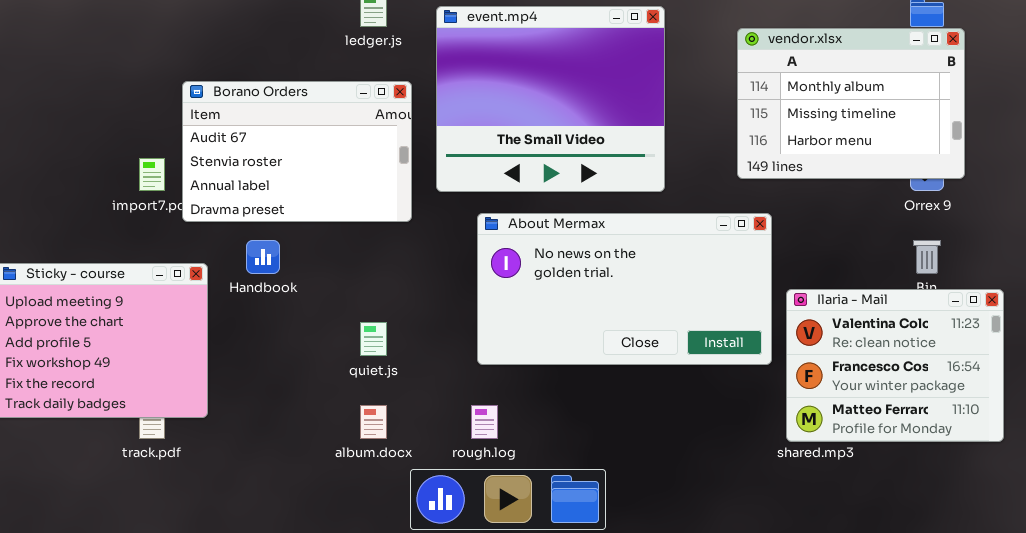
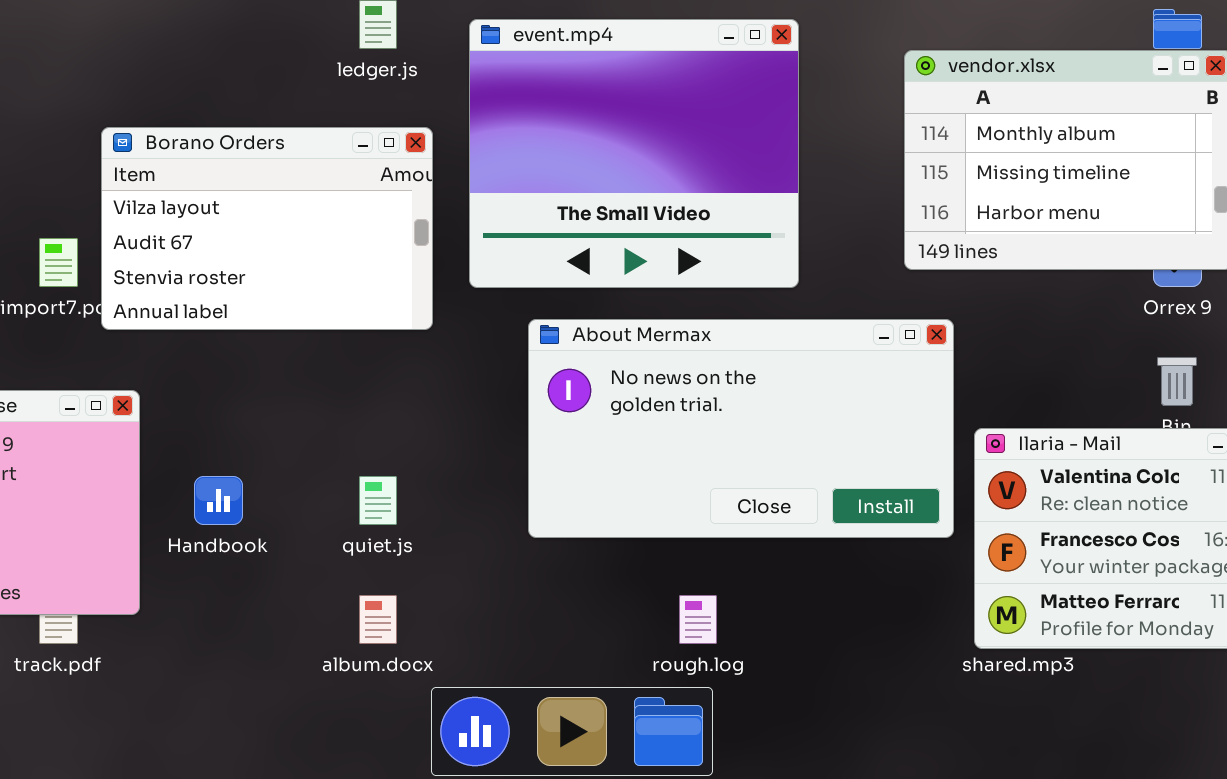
Borano Orders: [182,81,412,222] -> [101,127,433,330], scrolled up 1 row
Handbook: [246,240,280,274] -> [194,476,243,525], moved
rough.log: [471,405,498,439] -> [679,595,717,644], moved

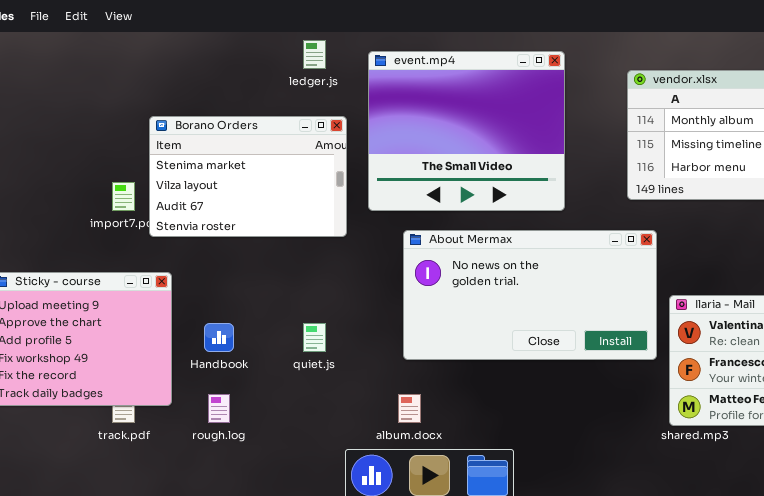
Borano Orders: [101,127,433,330] -> [149,116,347,237], scrolled up 1 row
album.docx: [359,595,397,644] -> [398,394,421,423], moved
rough.log: [679,595,717,644] -> [208,394,230,423], moved

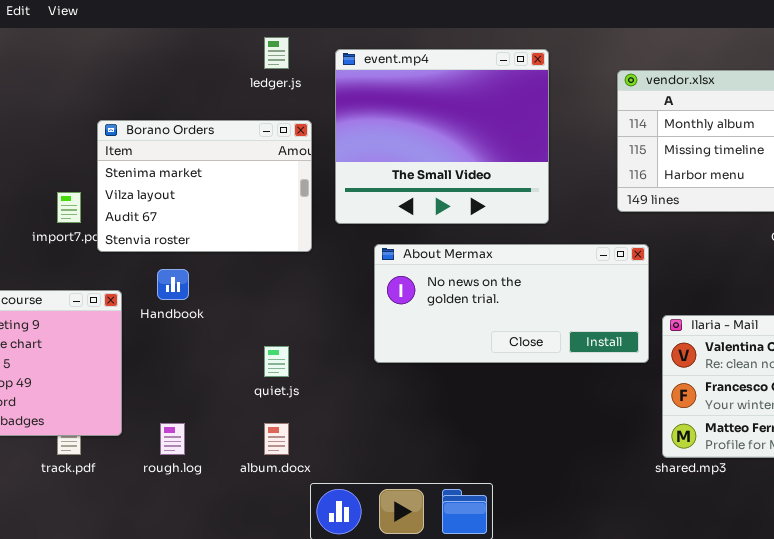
About Mermax: [403,230,657,360] -> [374,244,649,363], resized
Handbook: [204,323,234,352] -> [157,269,189,300], moved
album.docx: [398,394,421,423] -> [264,423,289,455], moved

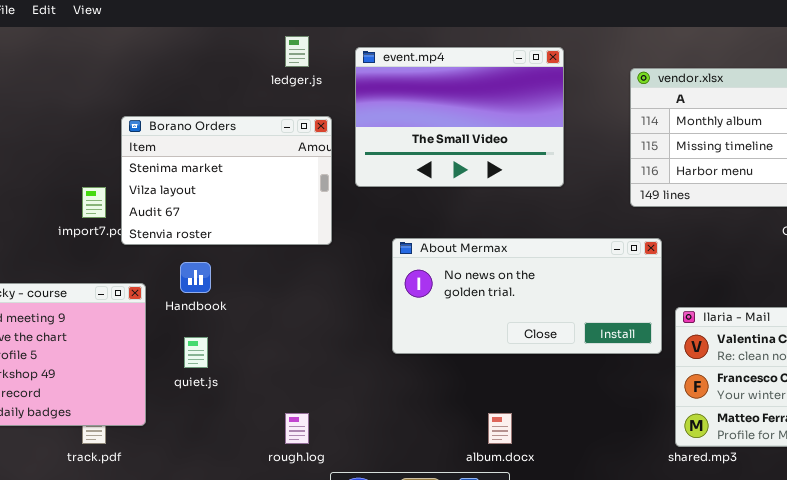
event.mp4: [335,49,549,224] -> [355,47,564,187], resized
quiet.js: [264,346,289,377] -> [184,337,208,368], moved
rough.log: [160,423,185,455] -> [285,413,309,444], moved
album.docx: [264,423,289,455] -> [488,413,512,444], moved

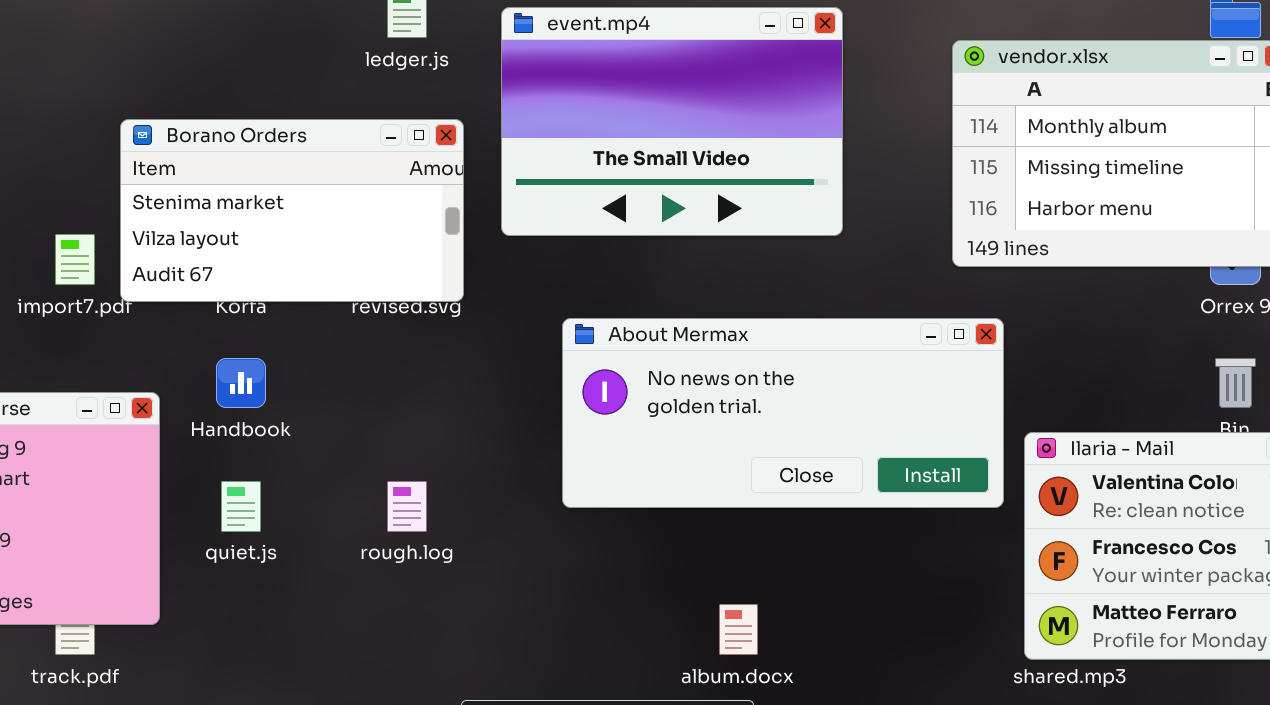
Borano Orders: [121,116,332,245] -> [120,119,464,302], resized
rough.log: [285,413,309,444] -> [387,481,427,532], moved

